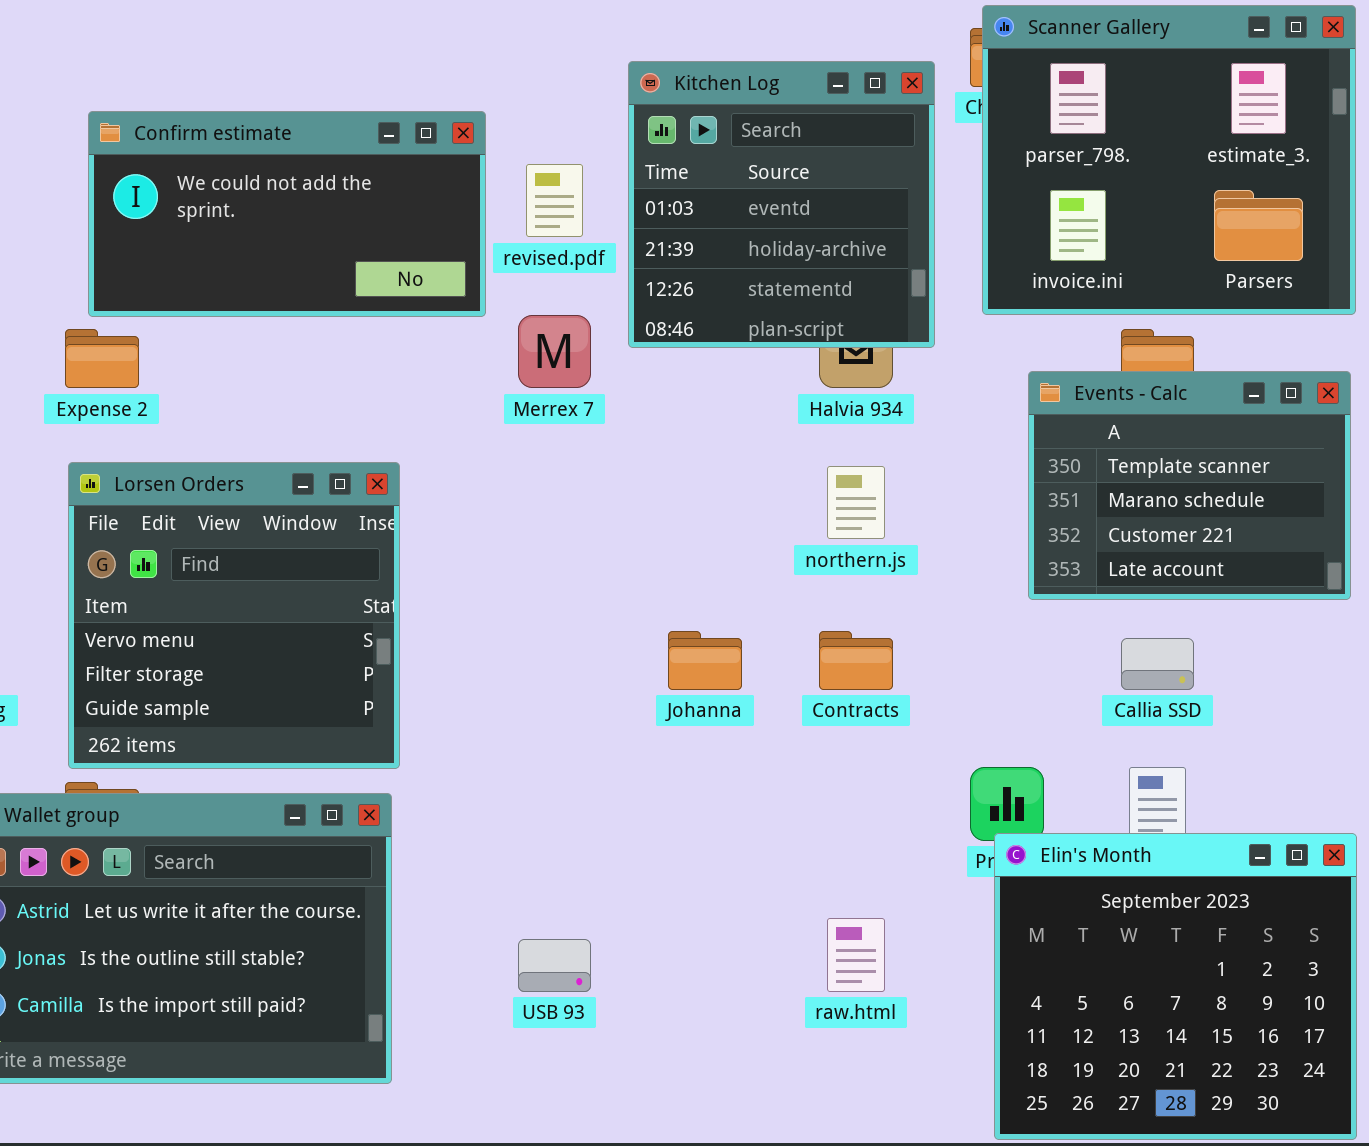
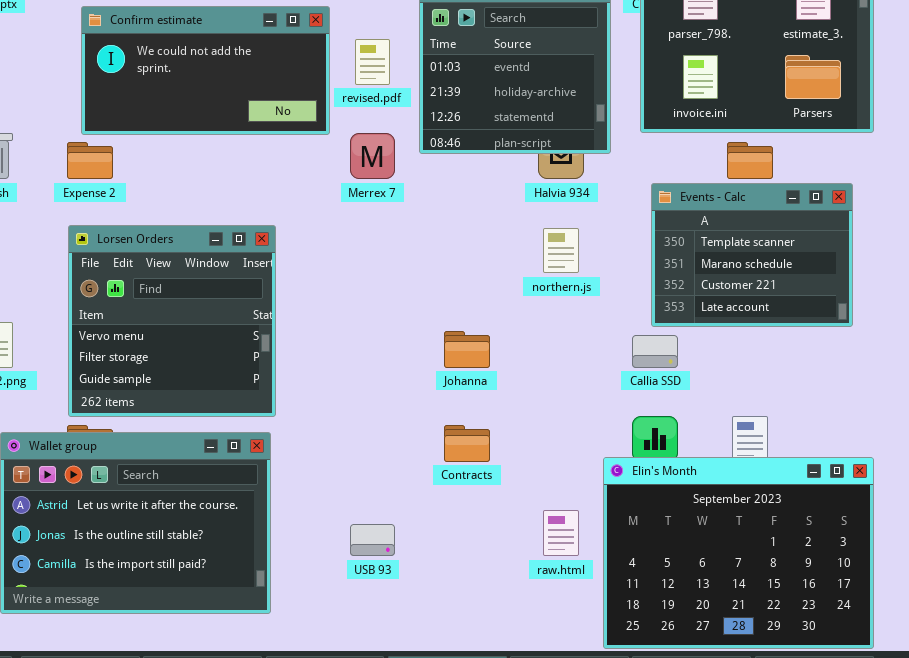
Events - Calc: [1028,371,1351,600] -> [651,183,853,327], moved
Contracts: [819,631,893,690] -> [444,425,490,462], moved
Callia SSD: [1121,638,1194,690] -> [632,335,678,368], moved
Elin's Month: [994,833,1357,1140] -> [603,457,874,649], resized

